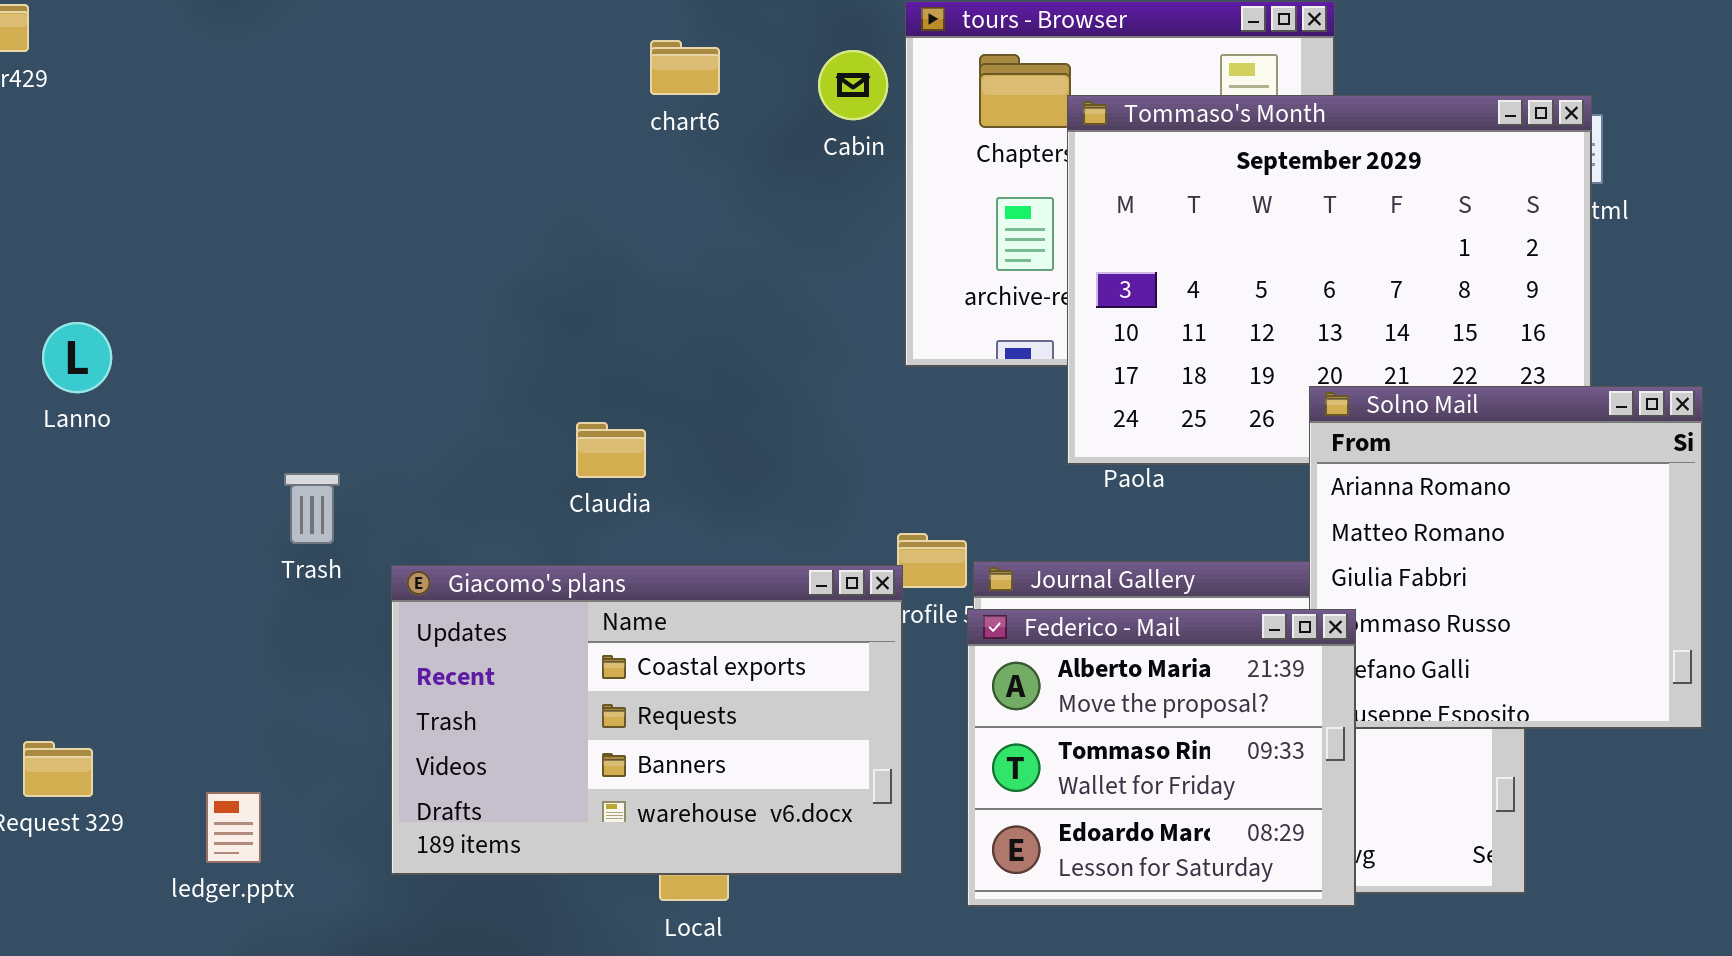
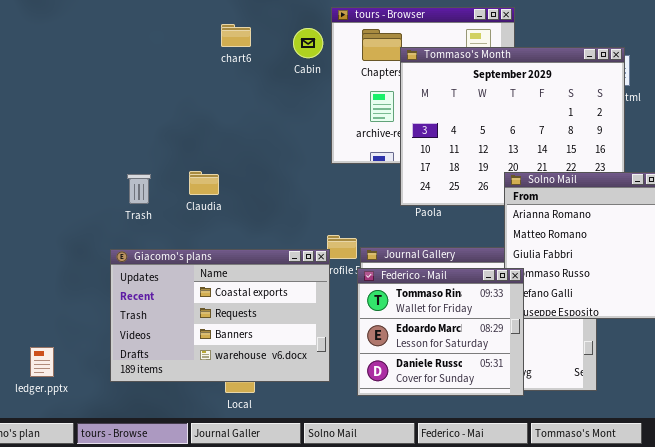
Claudia: [576,422,646,478] -> [189,171,219,195], moved
Trash: [284,473,340,544] -> [127,174,151,204], moved
Federico - Mail: [967,609,1356,907] -> [357,268,524,396], scrolled down 1 row

